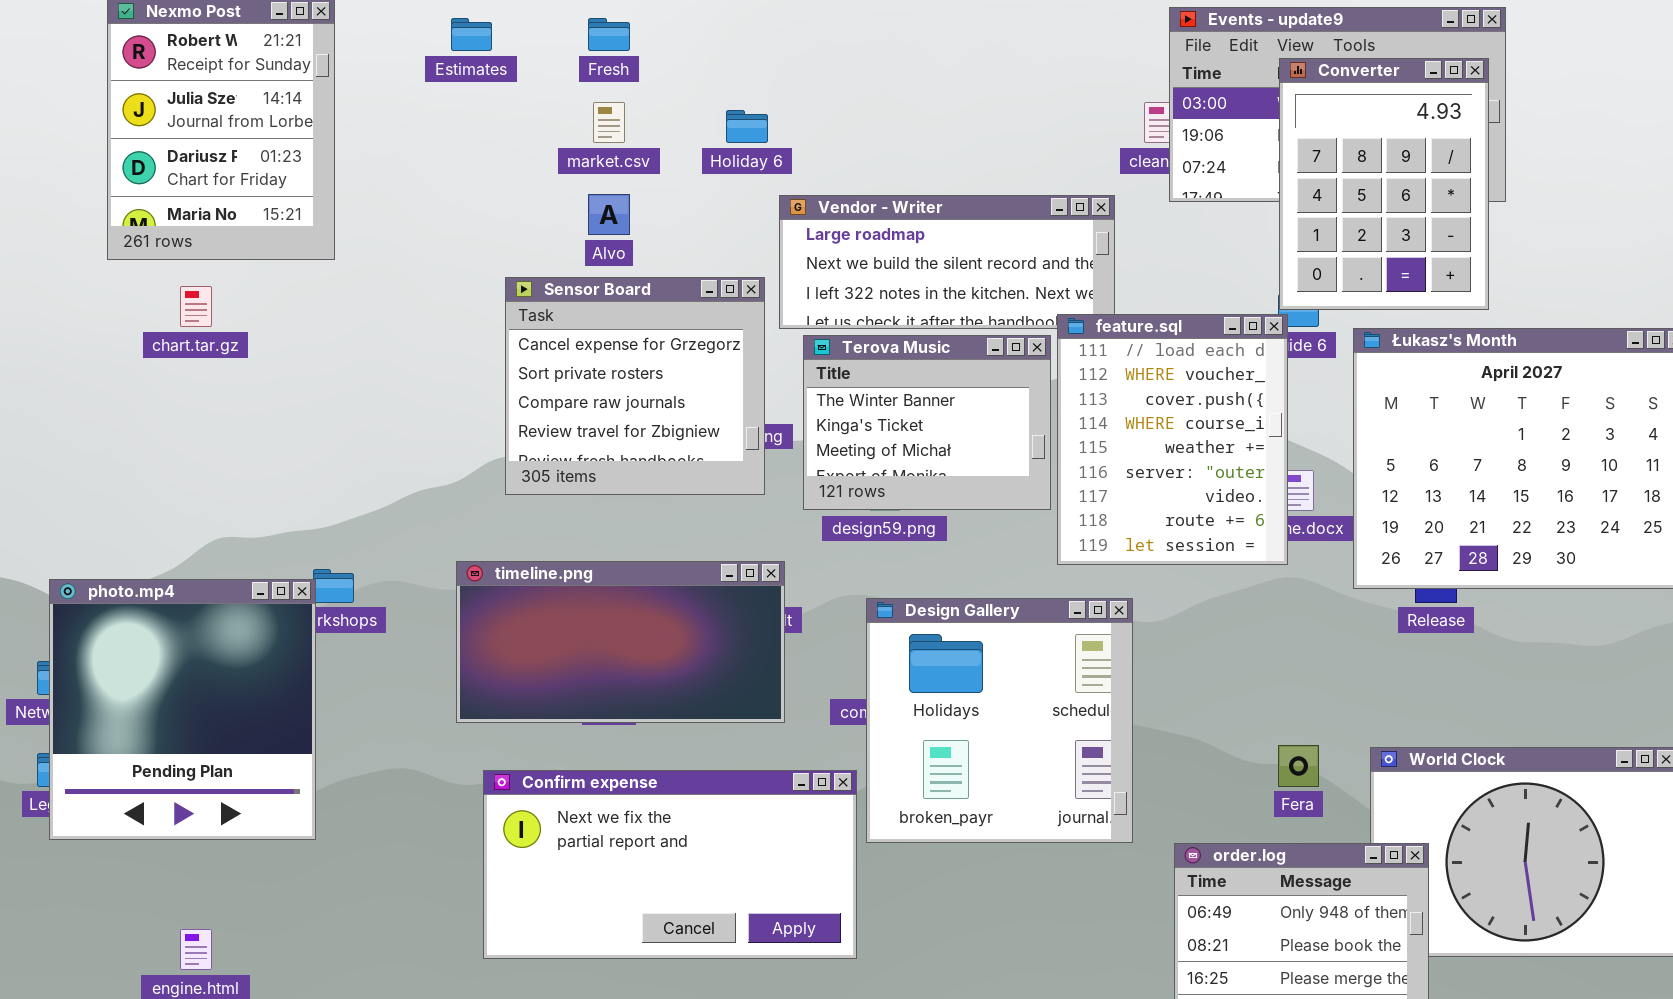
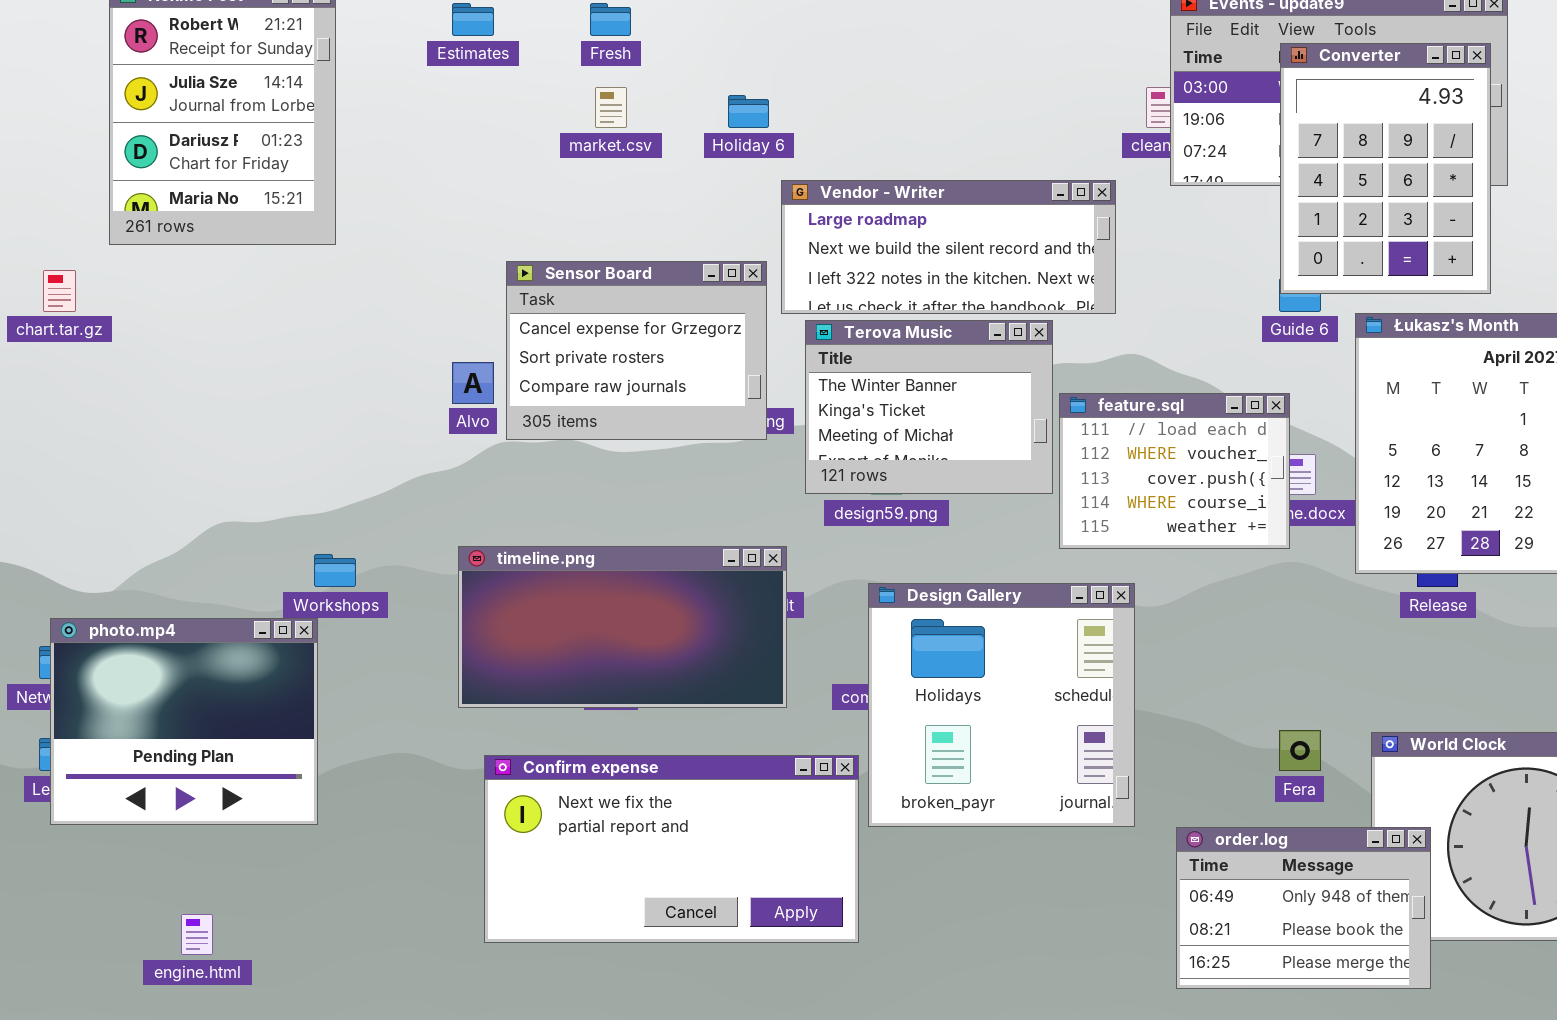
Alvo: [588,194,630,235] -> [452,362,494,404], moved
Sensor Board: [505,277,765,495] -> [506,261,767,440], resized
chart.tar.gz: [180,286,212,327] -> [43,270,76,312], moved
feature.sql: [1057,314,1288,565] -> [1059,393,1290,549], resized
photo.mp4: [49,579,316,840] -> [50,618,318,825], resized

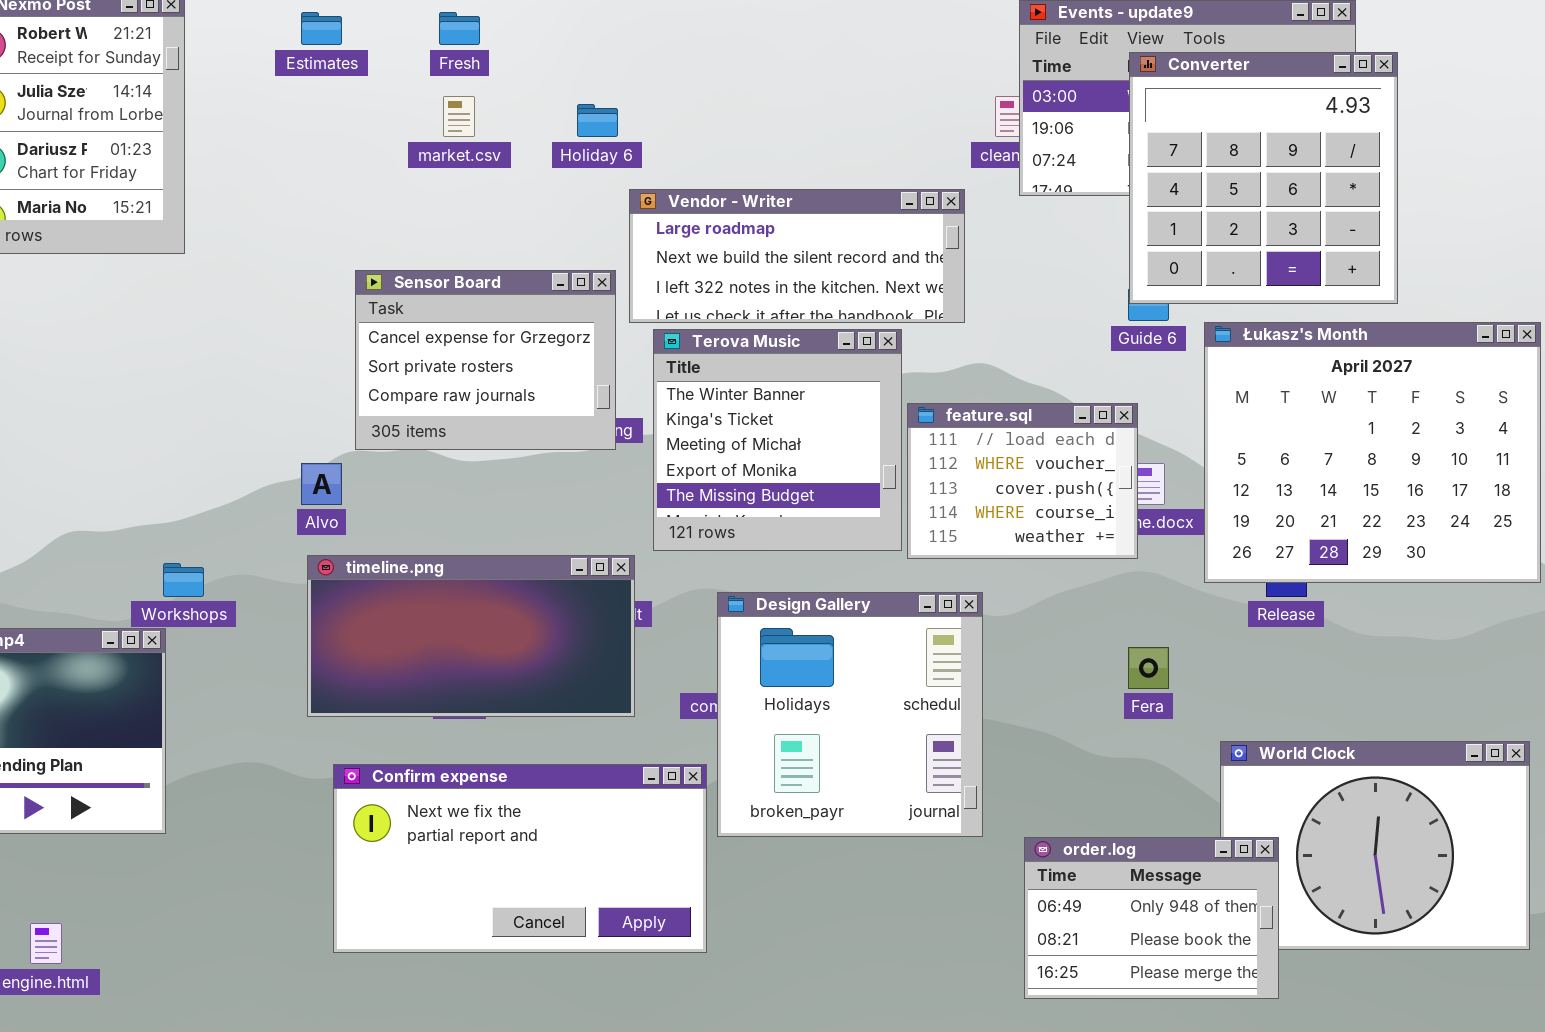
Converter: [1280,43,1491,294] -> [1129,52,1398,304], resized
Terova Music: [805,320,1053,494] -> [653,329,902,551], resized
Alvo: [452,362,494,404] -> [301,463,342,505], moved
Fera: [1279,730,1321,771] -> [1128,647,1169,689], moved

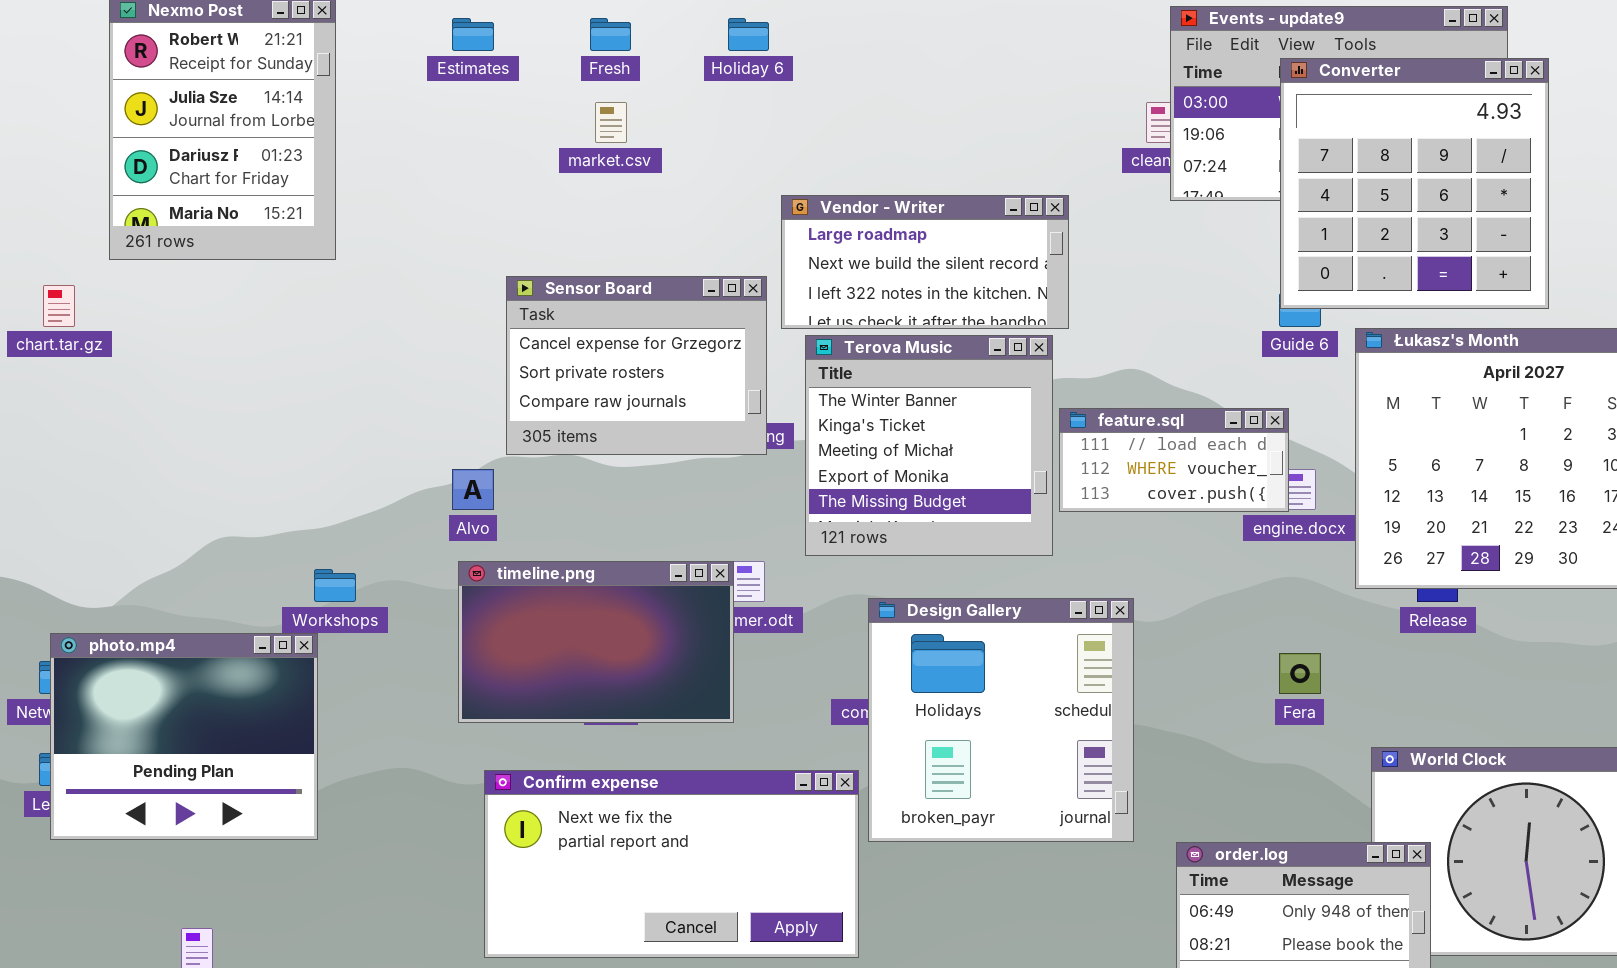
Holiday 6: [577,104,618,137] -> [728,18,769,51], moved
Vendor - Writer: [629,189,965,323] -> [781,195,1069,329], resized
feature.sql: [907,403,1138,559] -> [1059,408,1289,512], resized
timeline.png: [307,555,635,717] -> [458,561,734,723], resized

